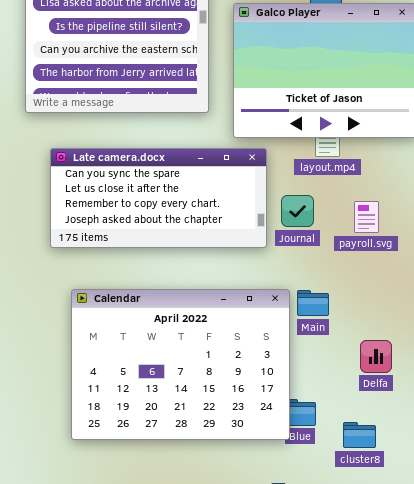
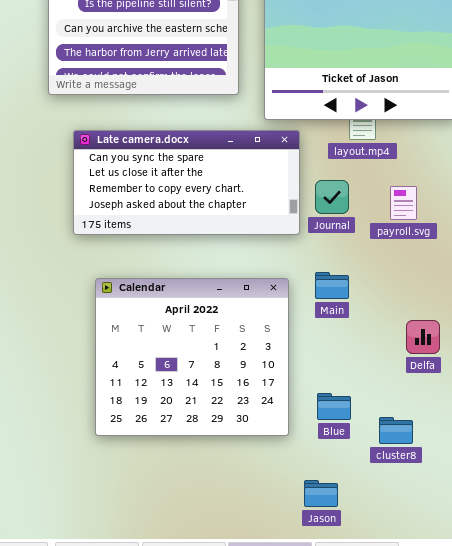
Calendar: [71,289,290,440] -> [95,278,289,436], resized
Main: [297,290,329,316] -> [315,272,349,299], moved
Delfa: [360,340,392,373] -> [406,320,440,354], moved

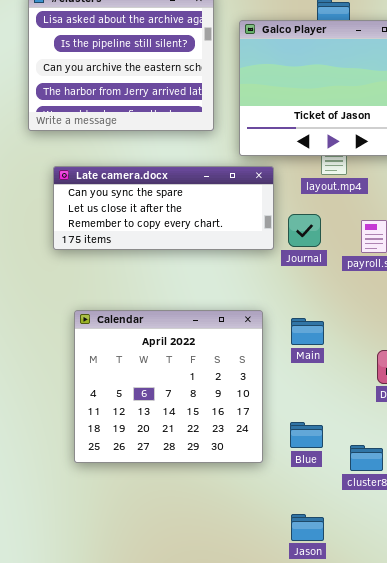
Late camera.docx: [73,130,300,235] -> [53,166,274,250], resized
Main: [315,272,349,299] -> [291,318,324,345], moved
Jason: [304,480,338,507] -> [291,514,324,541], moved

